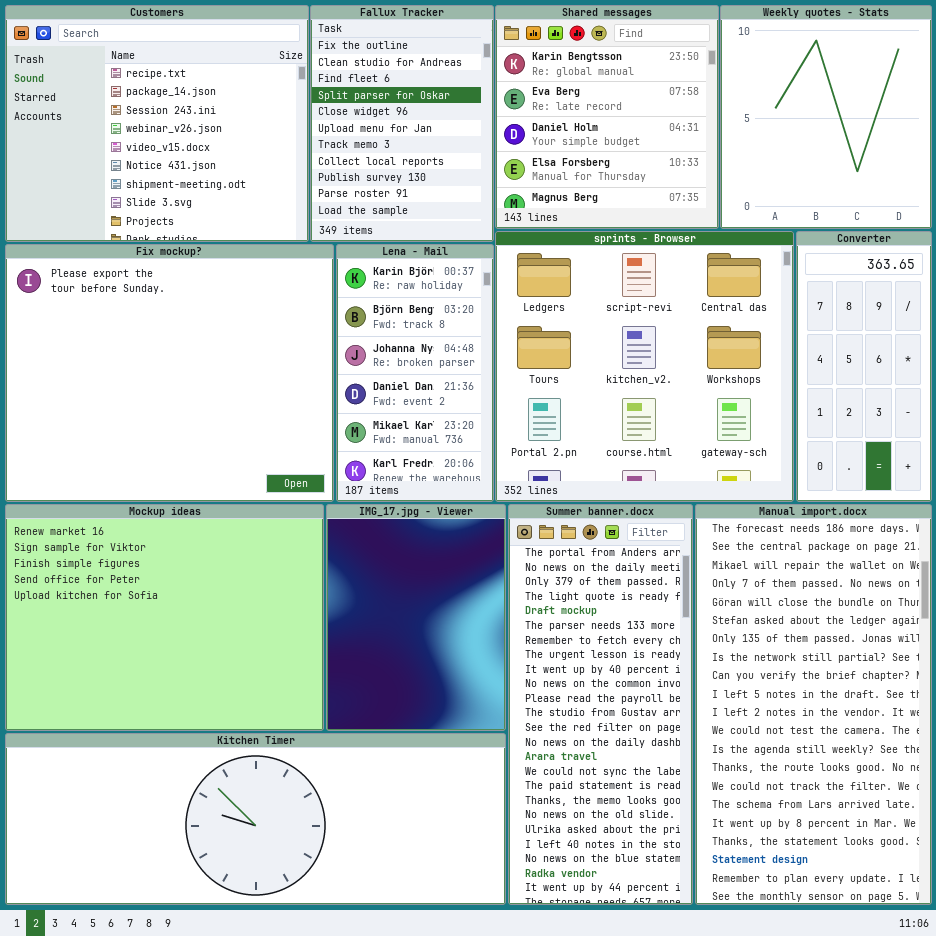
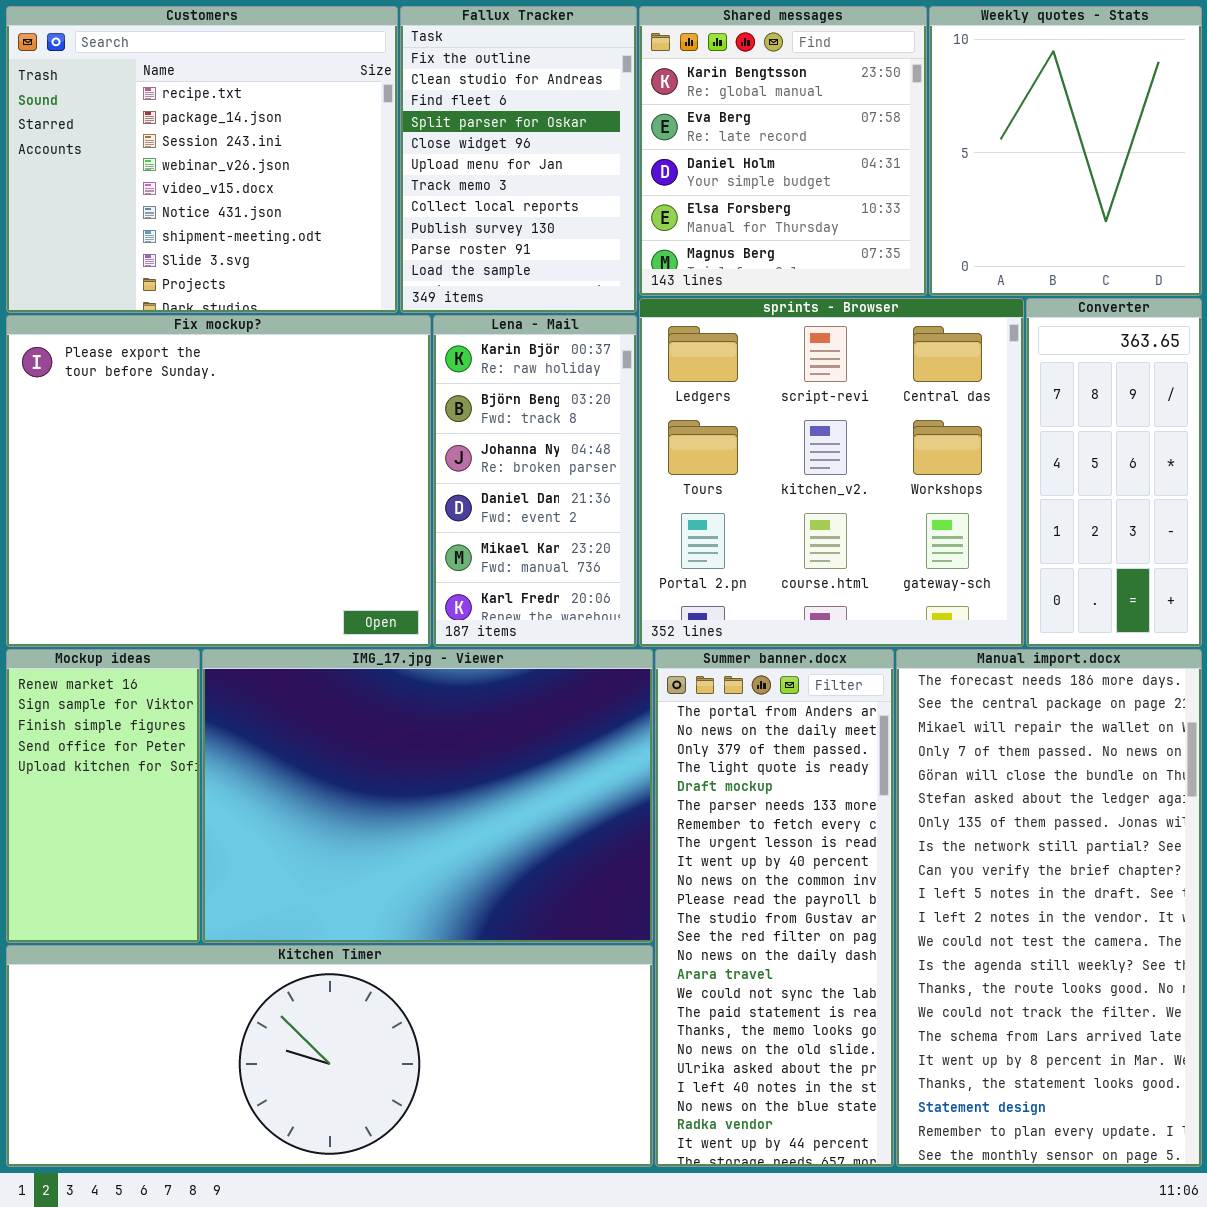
Mockup ideas: [5,504,324,731] -> [6,649,200,943], resized
IMG_17.jpg - Viewer: [326,504,506,731] -> [202,649,653,943], resized

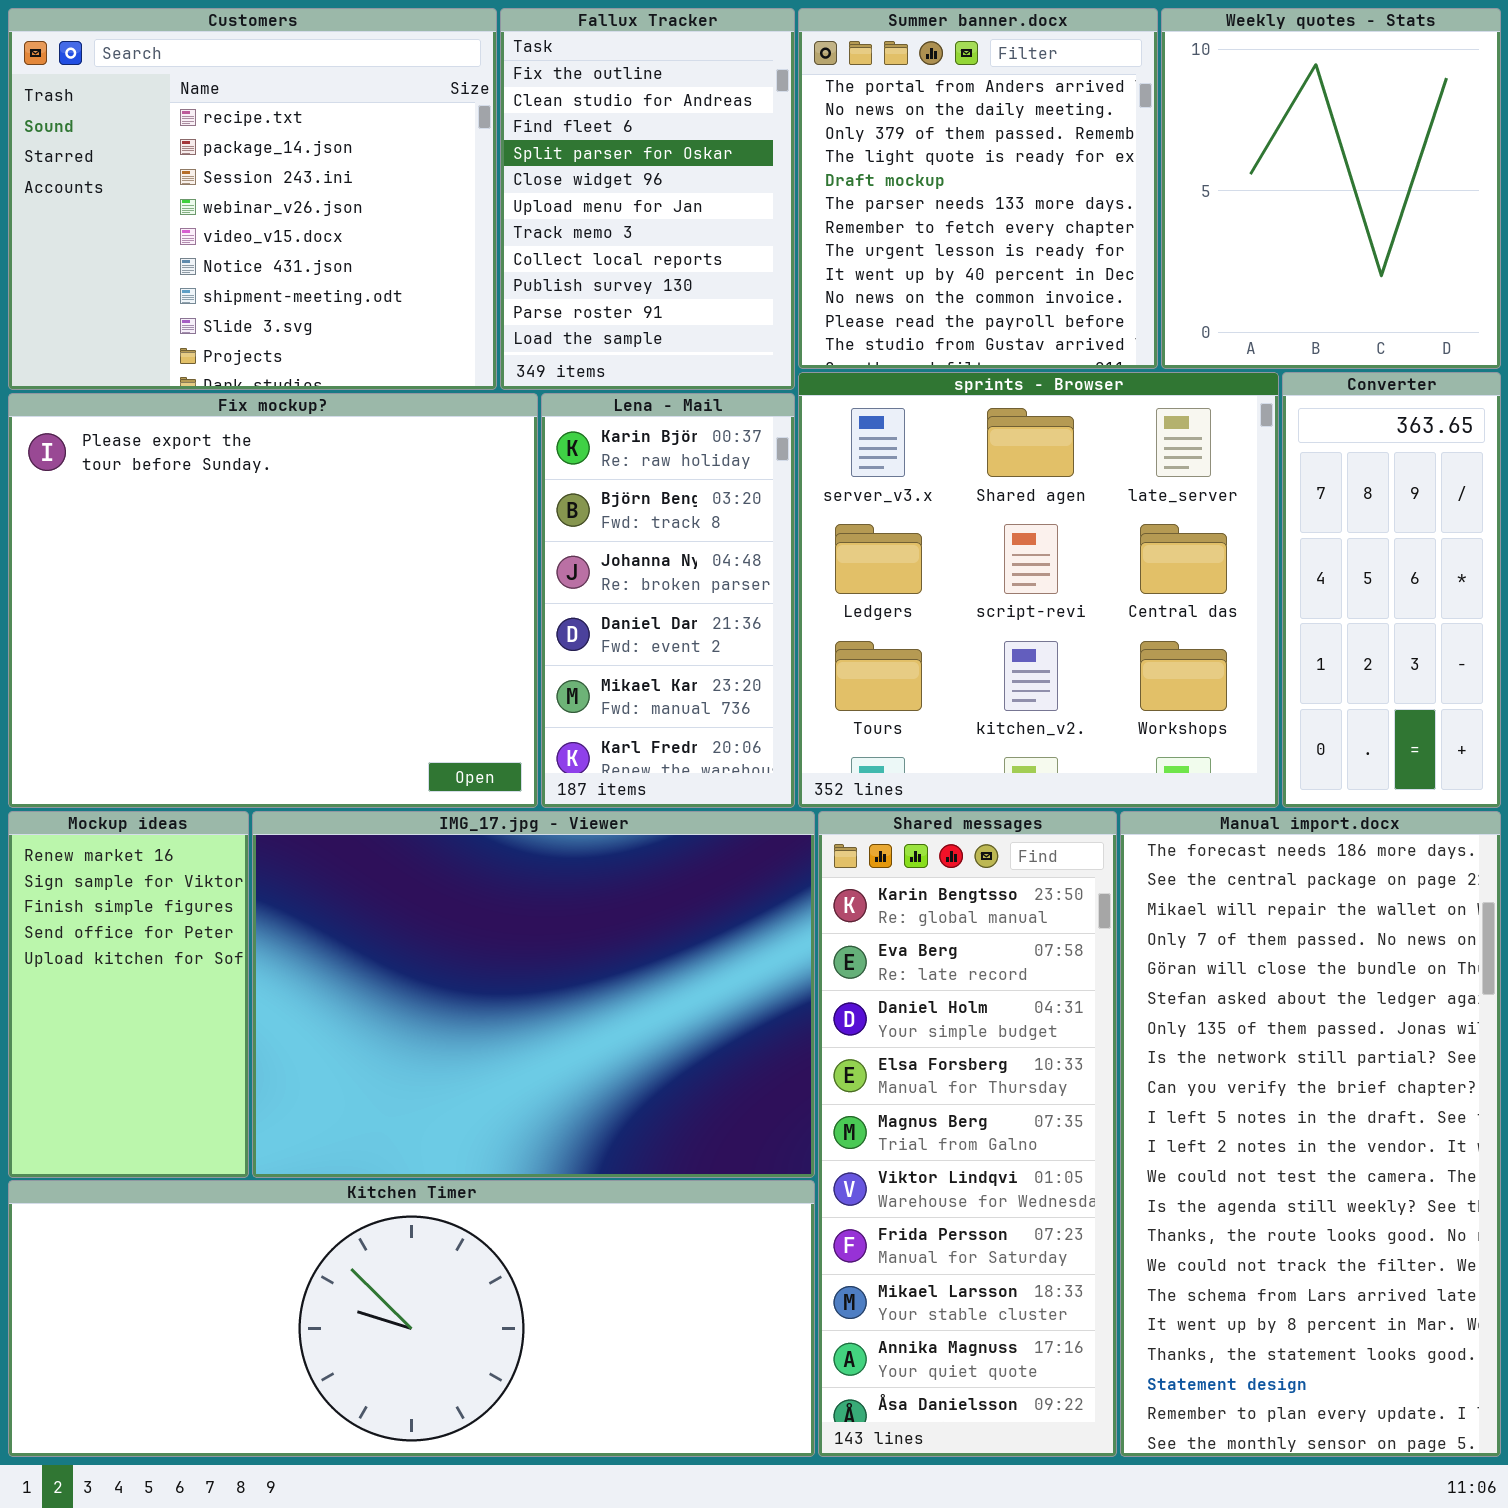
Shared messages: [639,6,927,296] -> [818,811,1117,1457], moved, resized
sprints - Browser: [639,298,1024,647] -> [798,372,1279,808], scrolled up 1 row
Summer banner.docx: [655,649,894,1167] -> [798,8,1158,369], moved, resized

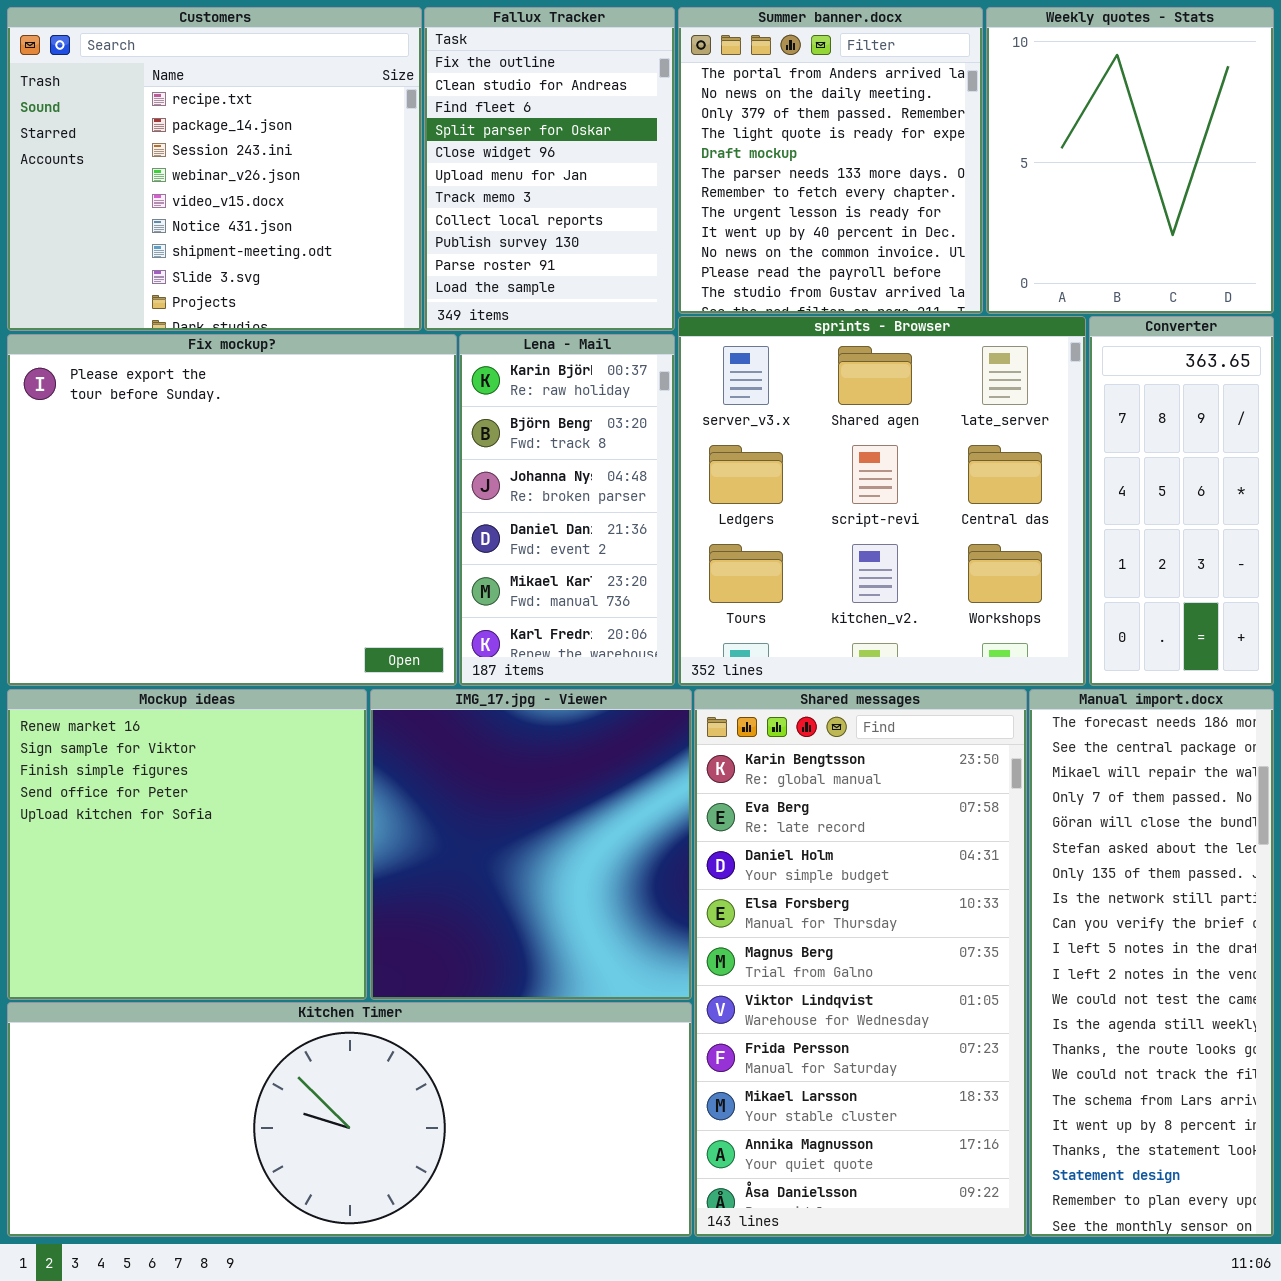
Mockup ideas: [8,811,249,1178] -> [7,689,367,1000], resized
IMG_17.jpg - Viewer: [252,811,815,1178] -> [370,689,692,1000], resized
Shared messages: [818,811,1117,1457] -> [694,689,1027,1237], resized
Manual import.docx: [1120,811,1501,1457] -> [1029,689,1274,1237], resized

